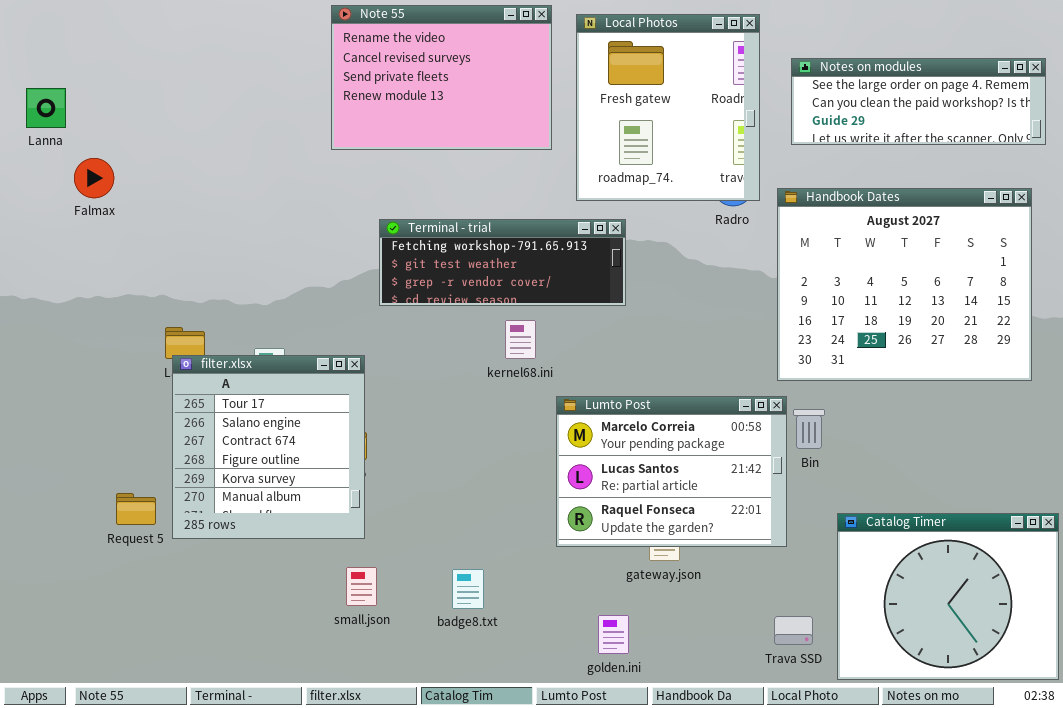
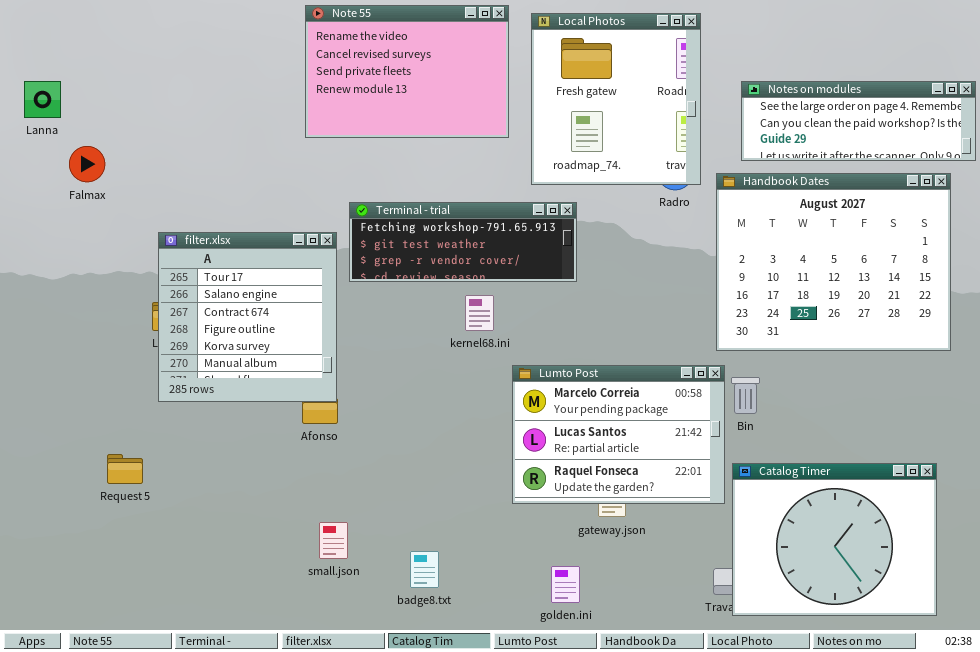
Notes on modules: [791,58,1046,145] -> [741,81,976,161], moved
filter.xlsx: [172,355,365,539] -> [158,232,337,402], moved
Catalog Timer: [837,513,1059,680] -> [732,463,937,616], moved
badge8.txt: [452,569,484,609] -> [410,551,439,588], moved

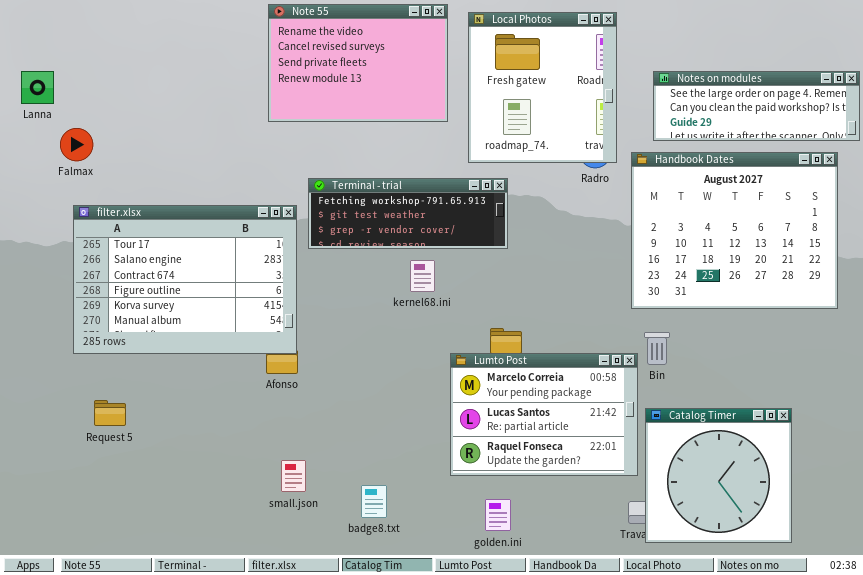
filter.xlsx: [158,232,337,402] -> [73,205,297,354], resized
Lumto Post: [512,365,725,504] -> [450,353,638,476], moved
Catalog Timer: [732,463,937,616] -> [645,408,792,543], resized

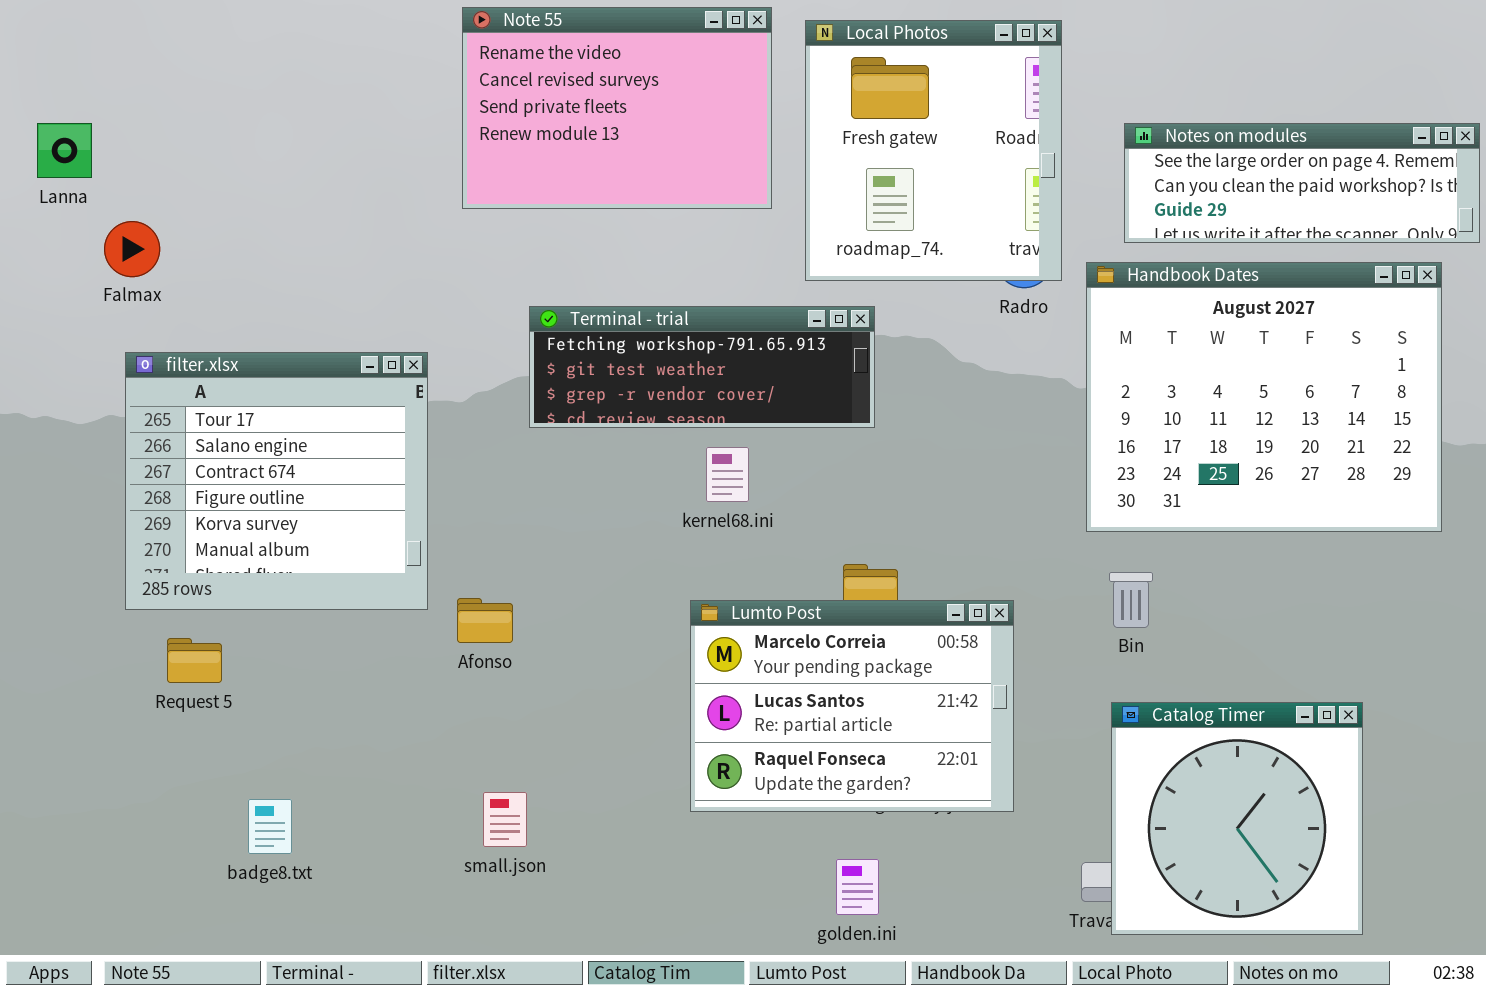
filter.xlsx: [73,205,297,354] -> [125,352,428,610], resized
Lumto Post: [450,353,638,476] -> [690,600,1014,812], moved
Request 5: [94,400,126,426] -> [167,638,222,683], moved
badge8.txt: [361,485,387,518] -> [248,799,292,854], moved

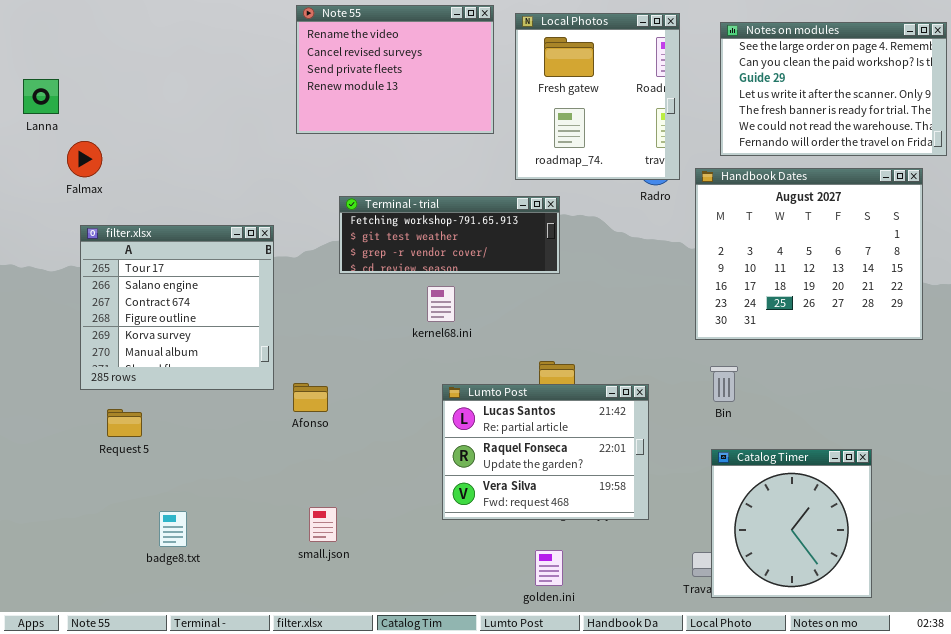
Notes on modules: [1124,123,1480,243] -> [720,22,947,156], resized
kernel68.ini: [706,447,749,502] -> [427,286,455,322], moved
Lumto Post: [690,600,1014,812] -> [442,384,649,520], scrolled down 1 row

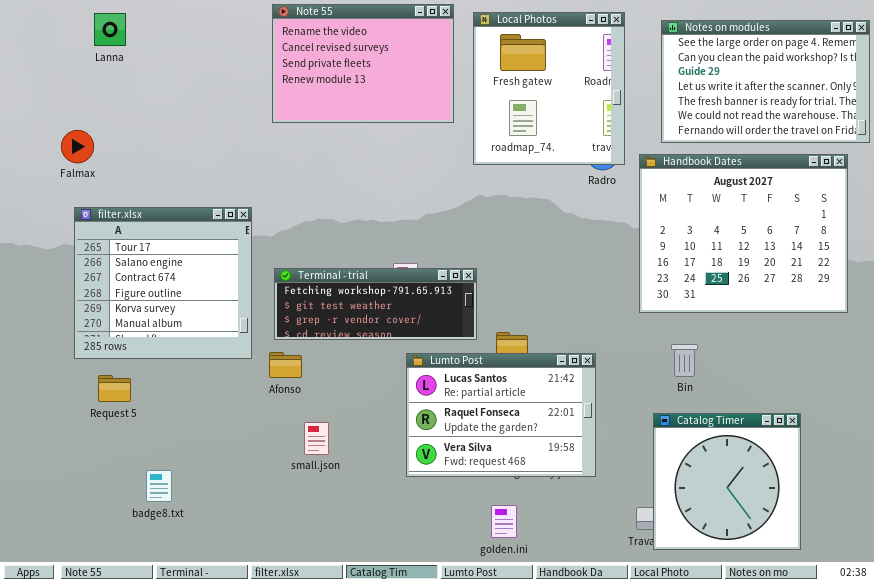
Lanna: [23,79,59,114] -> [94,13,126,46], moved
Terminal - trial: [339,196,560,274] -> [274,268,477,340], moved
Bin: [710,366,738,402] -> [671,344,698,377], moved
small.json: [309,507,337,542] -> [304,422,329,455], moved

